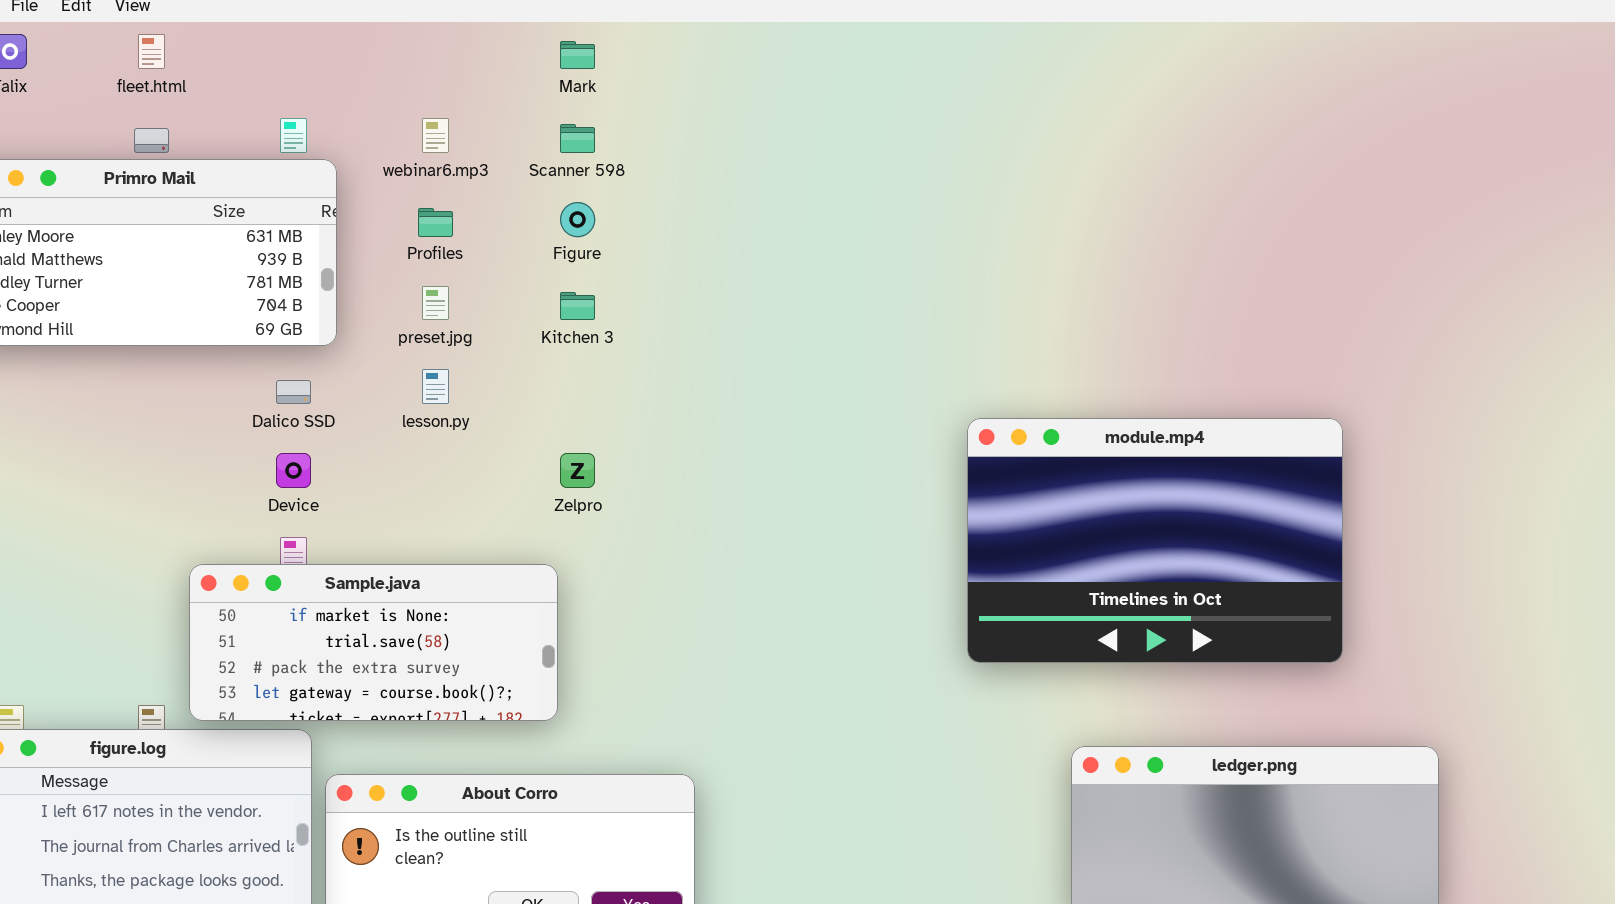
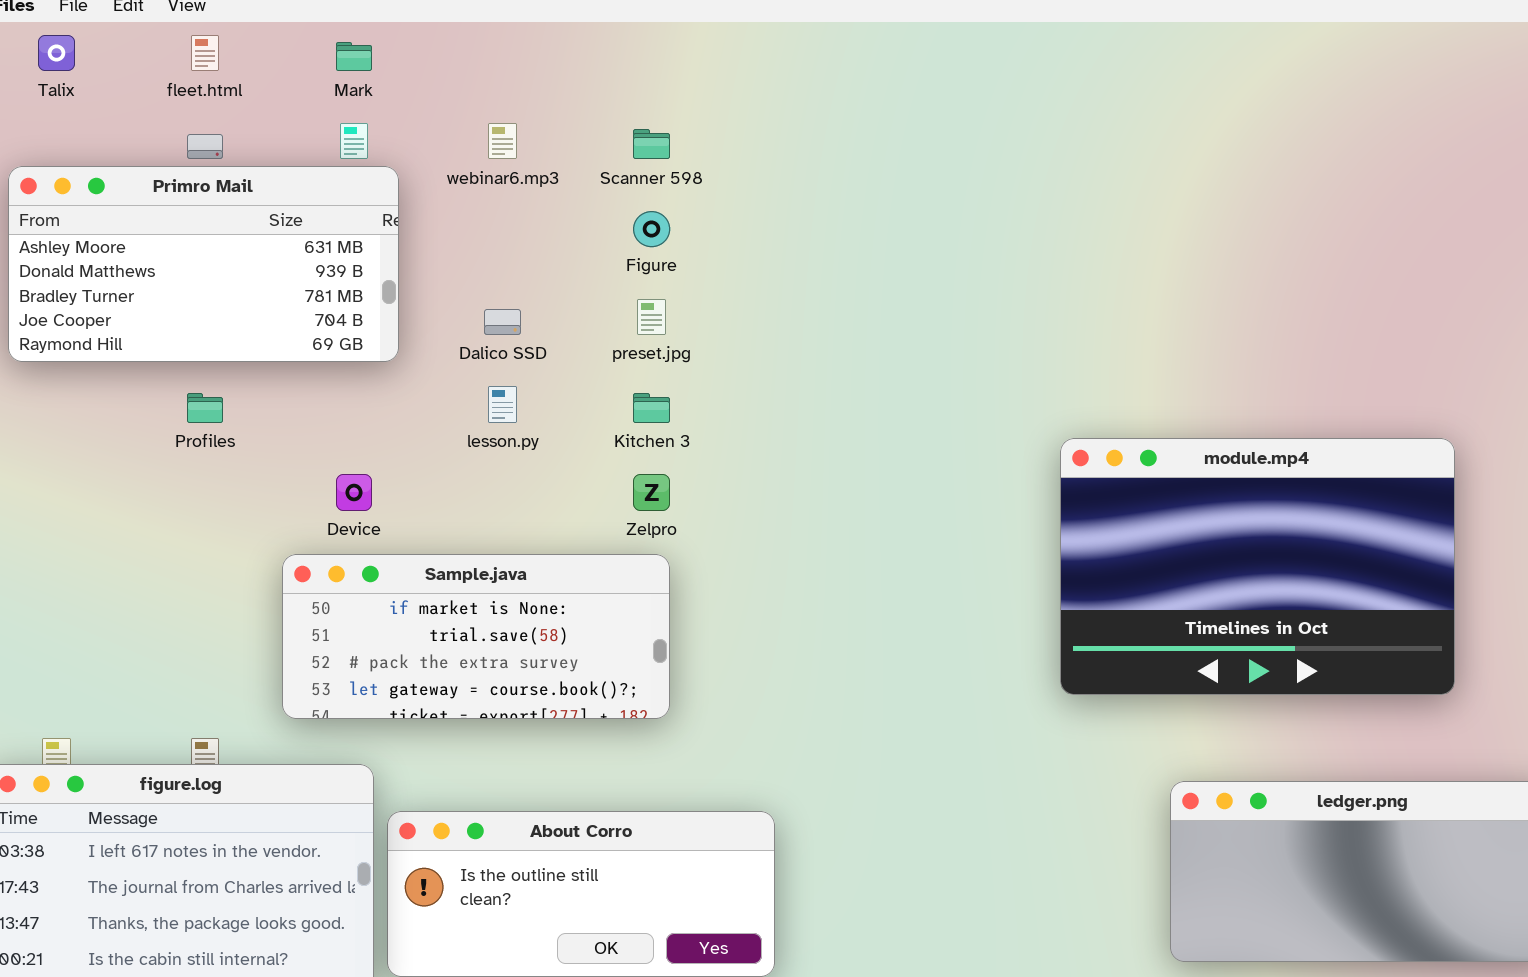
Mark: [560,41,595,69] -> [336,42,372,71], moved
Profiles: [418,208,453,237] -> [187,393,223,423], moved
preset.jpg: [422,286,449,320] -> [637,299,666,335], moved
Kitchen 3: [560,292,595,320] -> [633,393,670,423], moved
Dalico SSD: [276,380,311,404] -> [484,309,521,335], moved
Sample.java: [189,564,558,721] -> [282,554,670,719], moved

